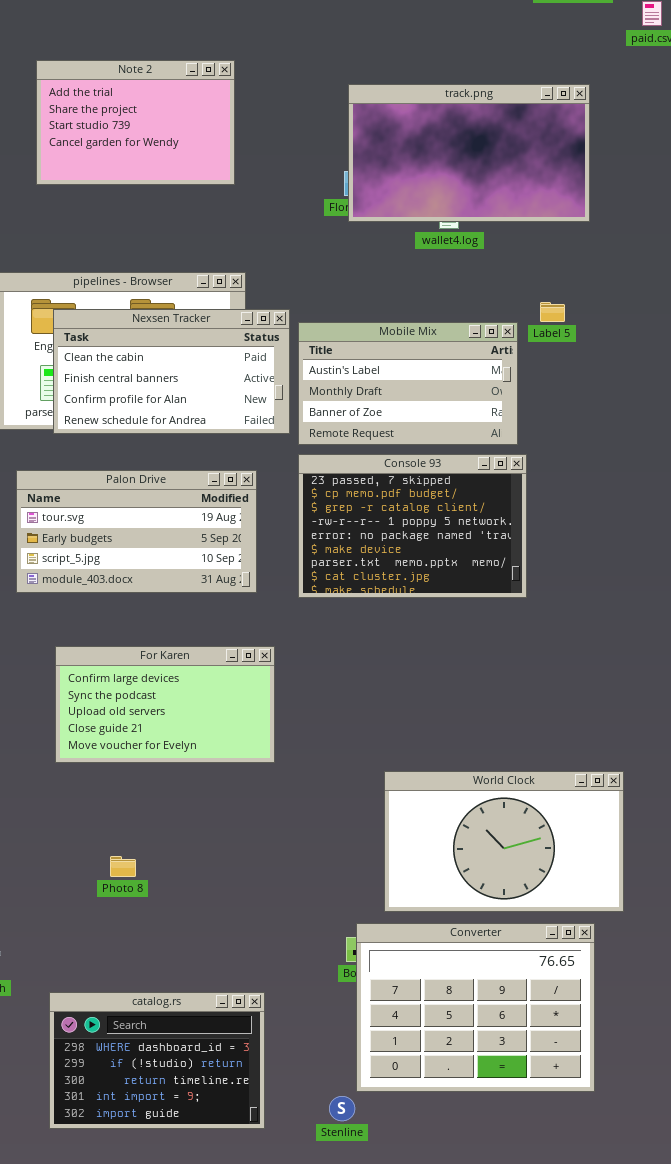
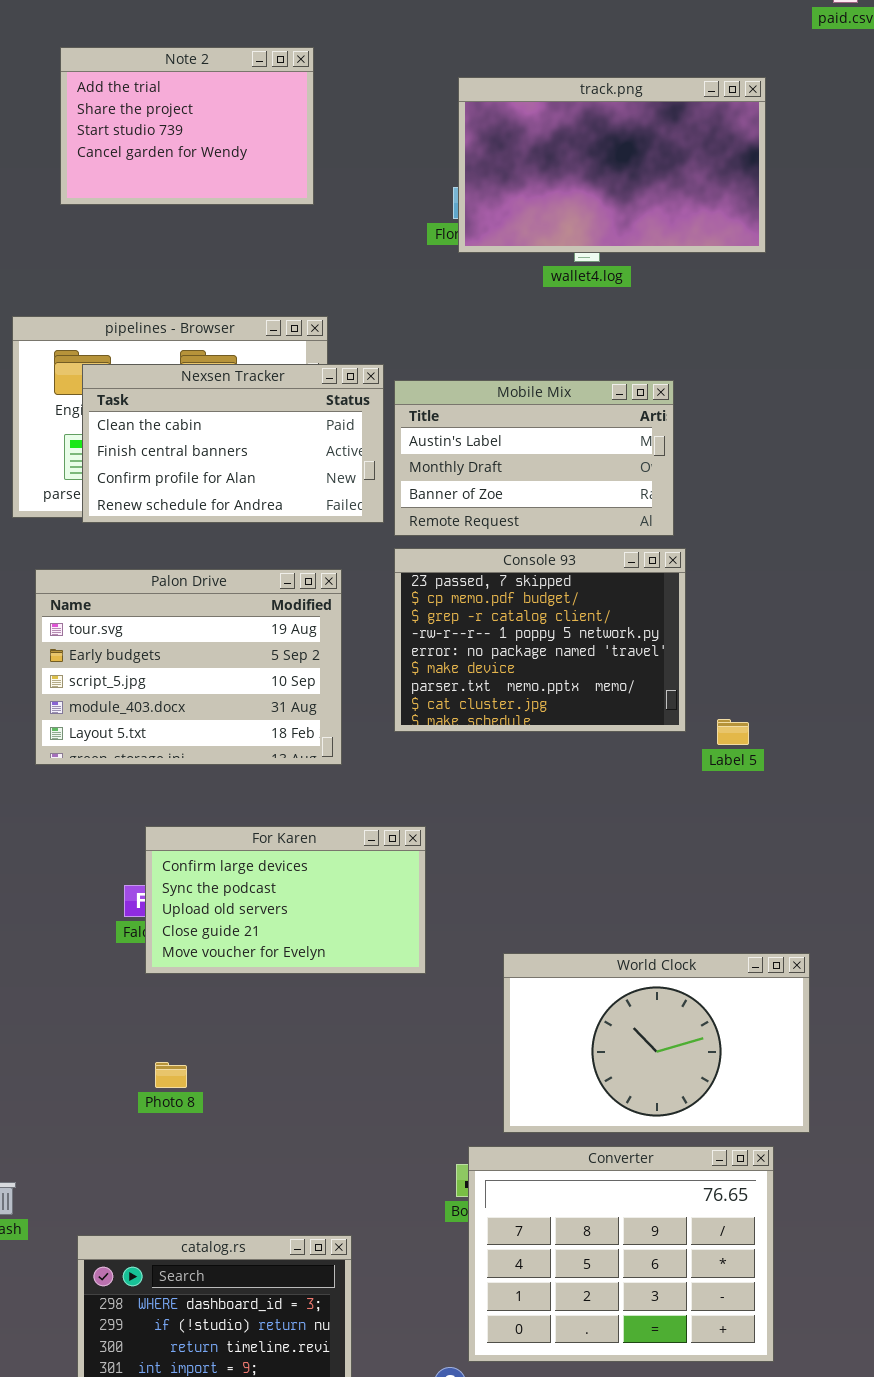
Label 5: [540,302,565,322] -> [717,719,749,745], moved
Palon Drive: [16,470,257,593] -> [35,569,342,765], resized
For Karen: [55,646,275,763] -> [145,826,426,974], moved

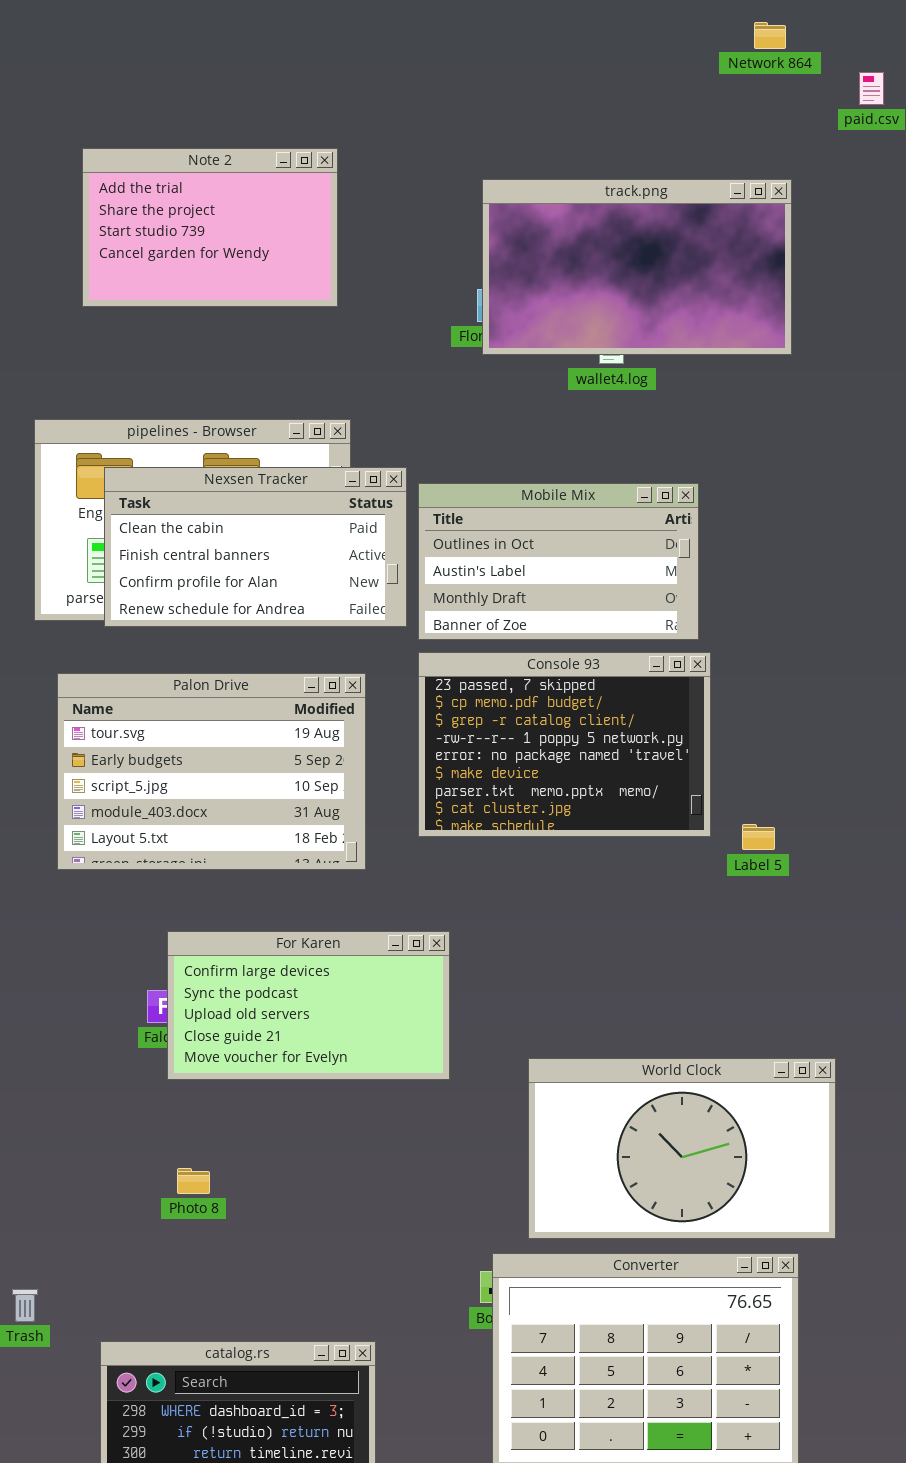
Mobile Mix: [394,380,674,536] -> [418,483,699,640], scrolled up 1 row

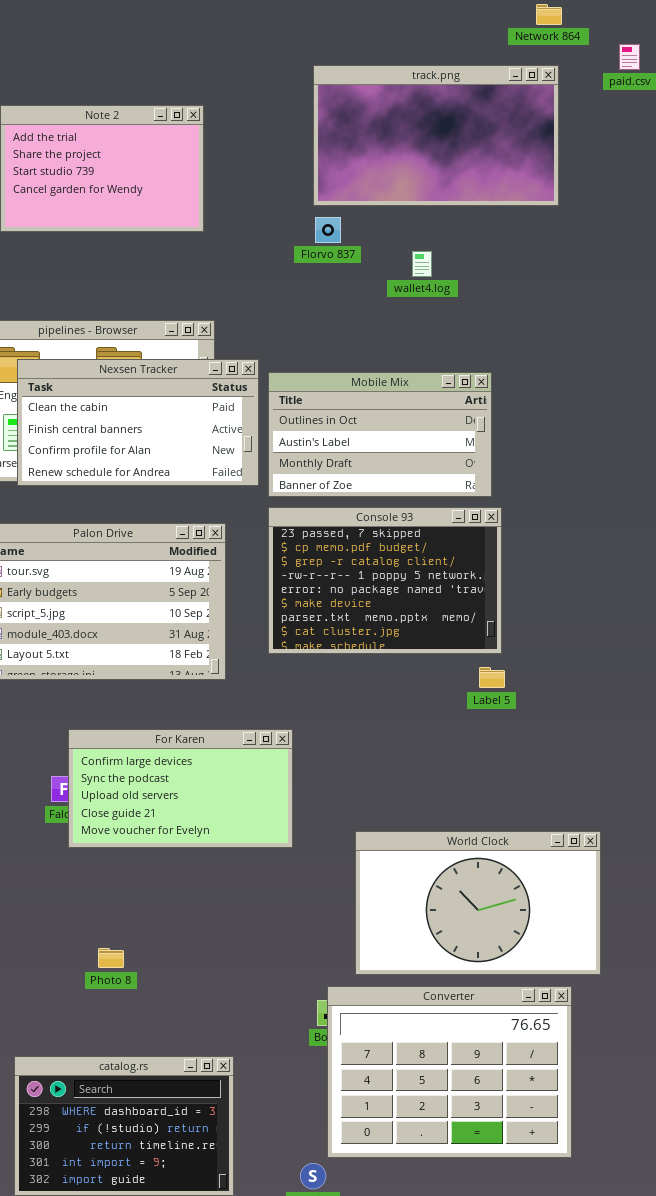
track.png: [482,179,792,355] -> [313,65,559,206], moved
Label 5: [742,824,775,850] -> [479,667,505,688], moved
Photo 8: [177,1168,210,1194] -> [98,948,124,968], moved

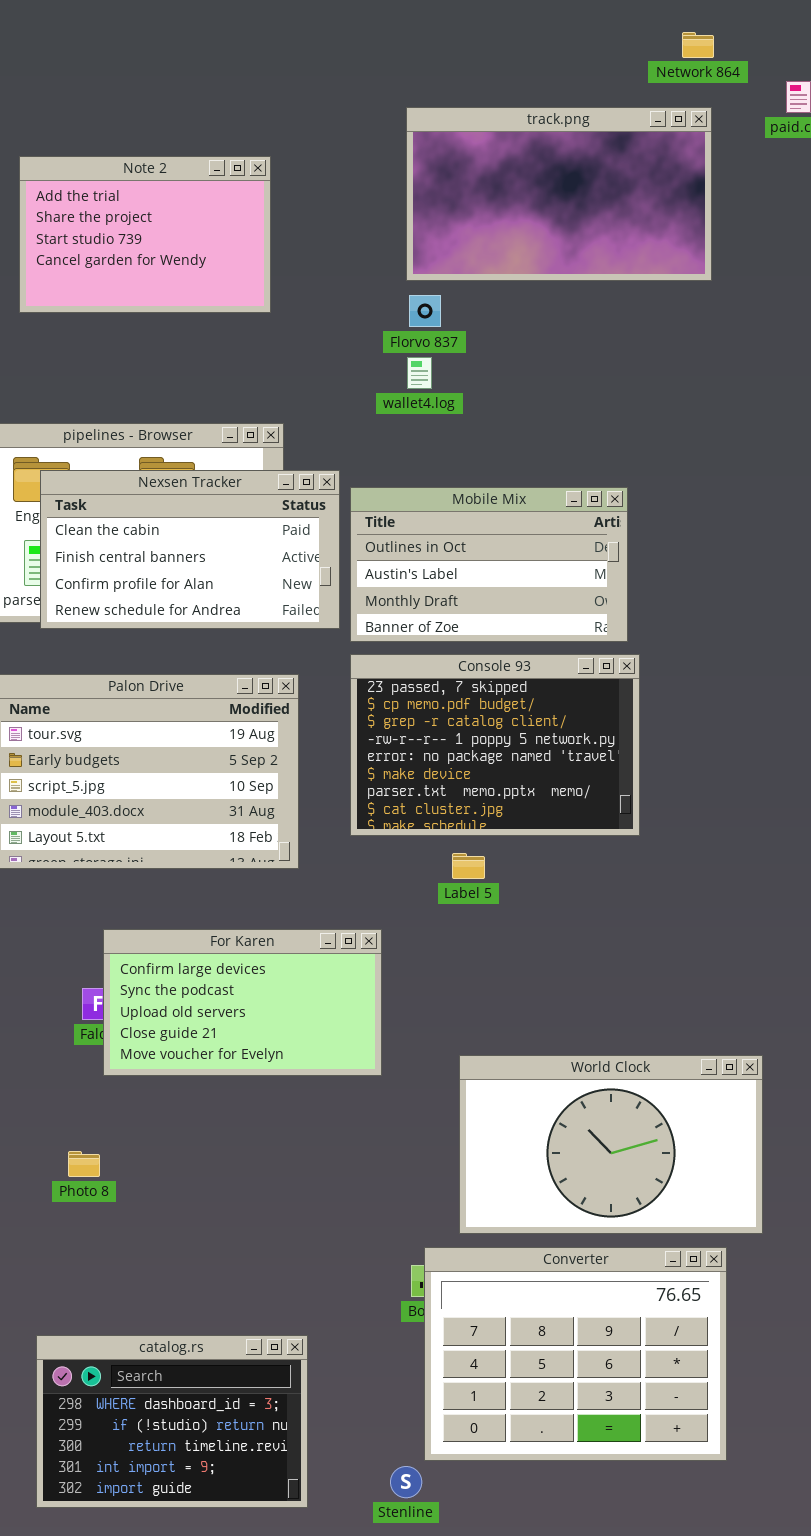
wallet4.log: [412,251,432,277] -> [407,357,432,389], moved
Label 5: [479,667,505,688] -> [452,853,485,879], moved
Photo 8: [98,948,124,968] -> [68,1151,100,1177], moved

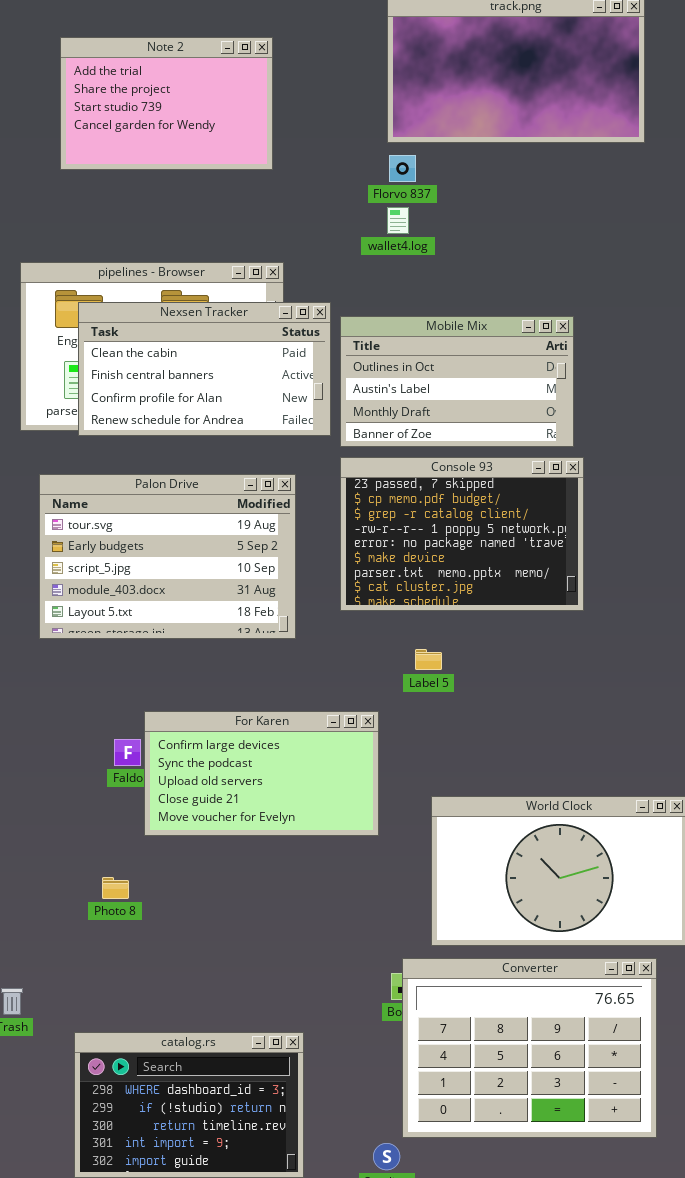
Label 5: [452,853,485,879] -> [415,649,442,670], moved
For Karen: [103,929,382,1076] -> [144,711,379,836], moved

